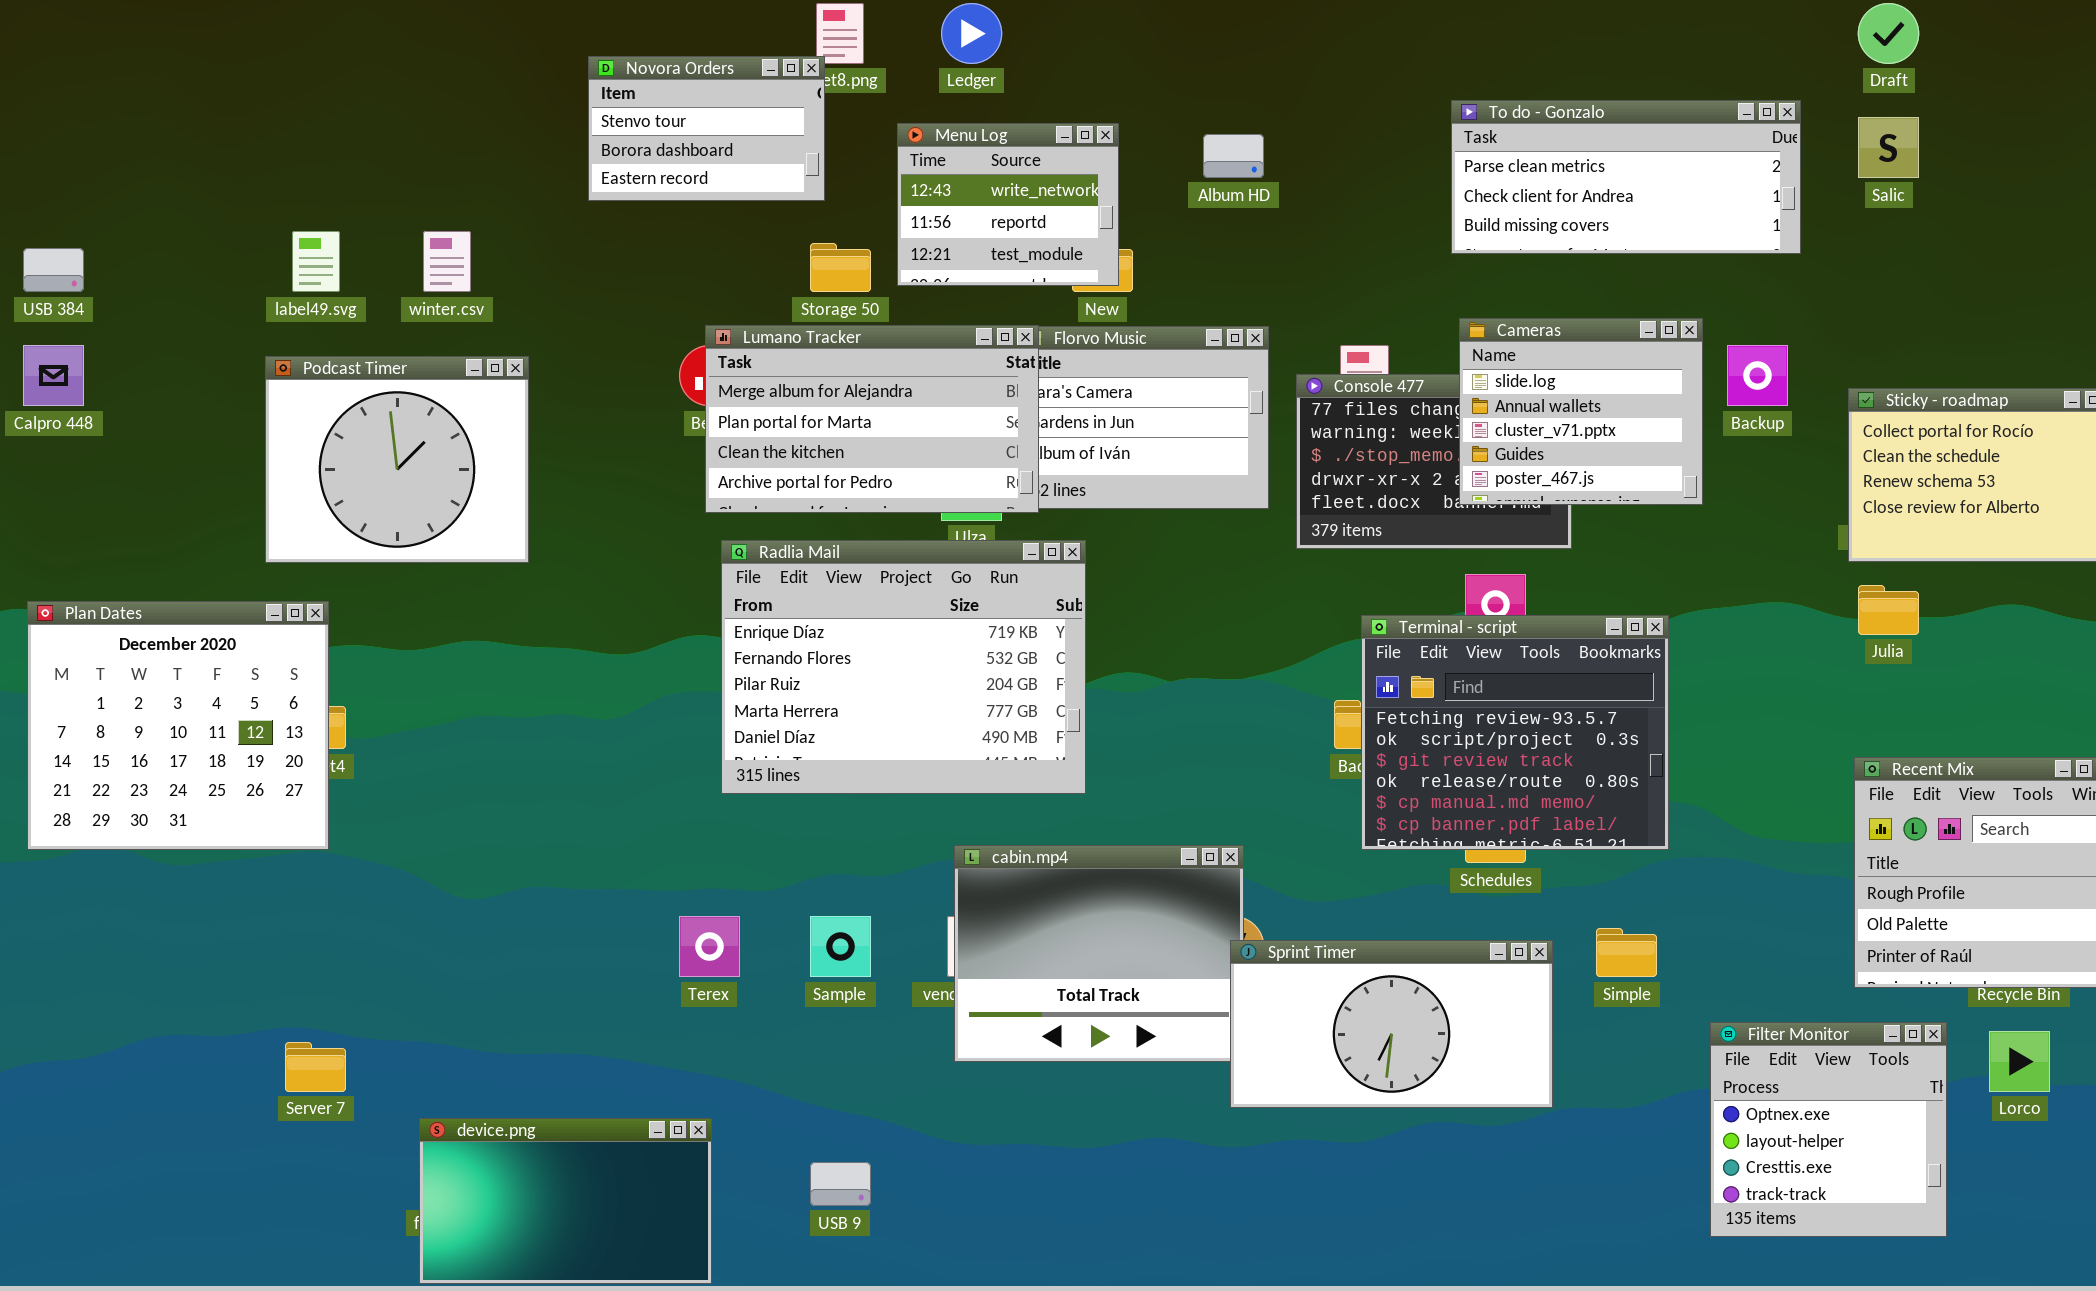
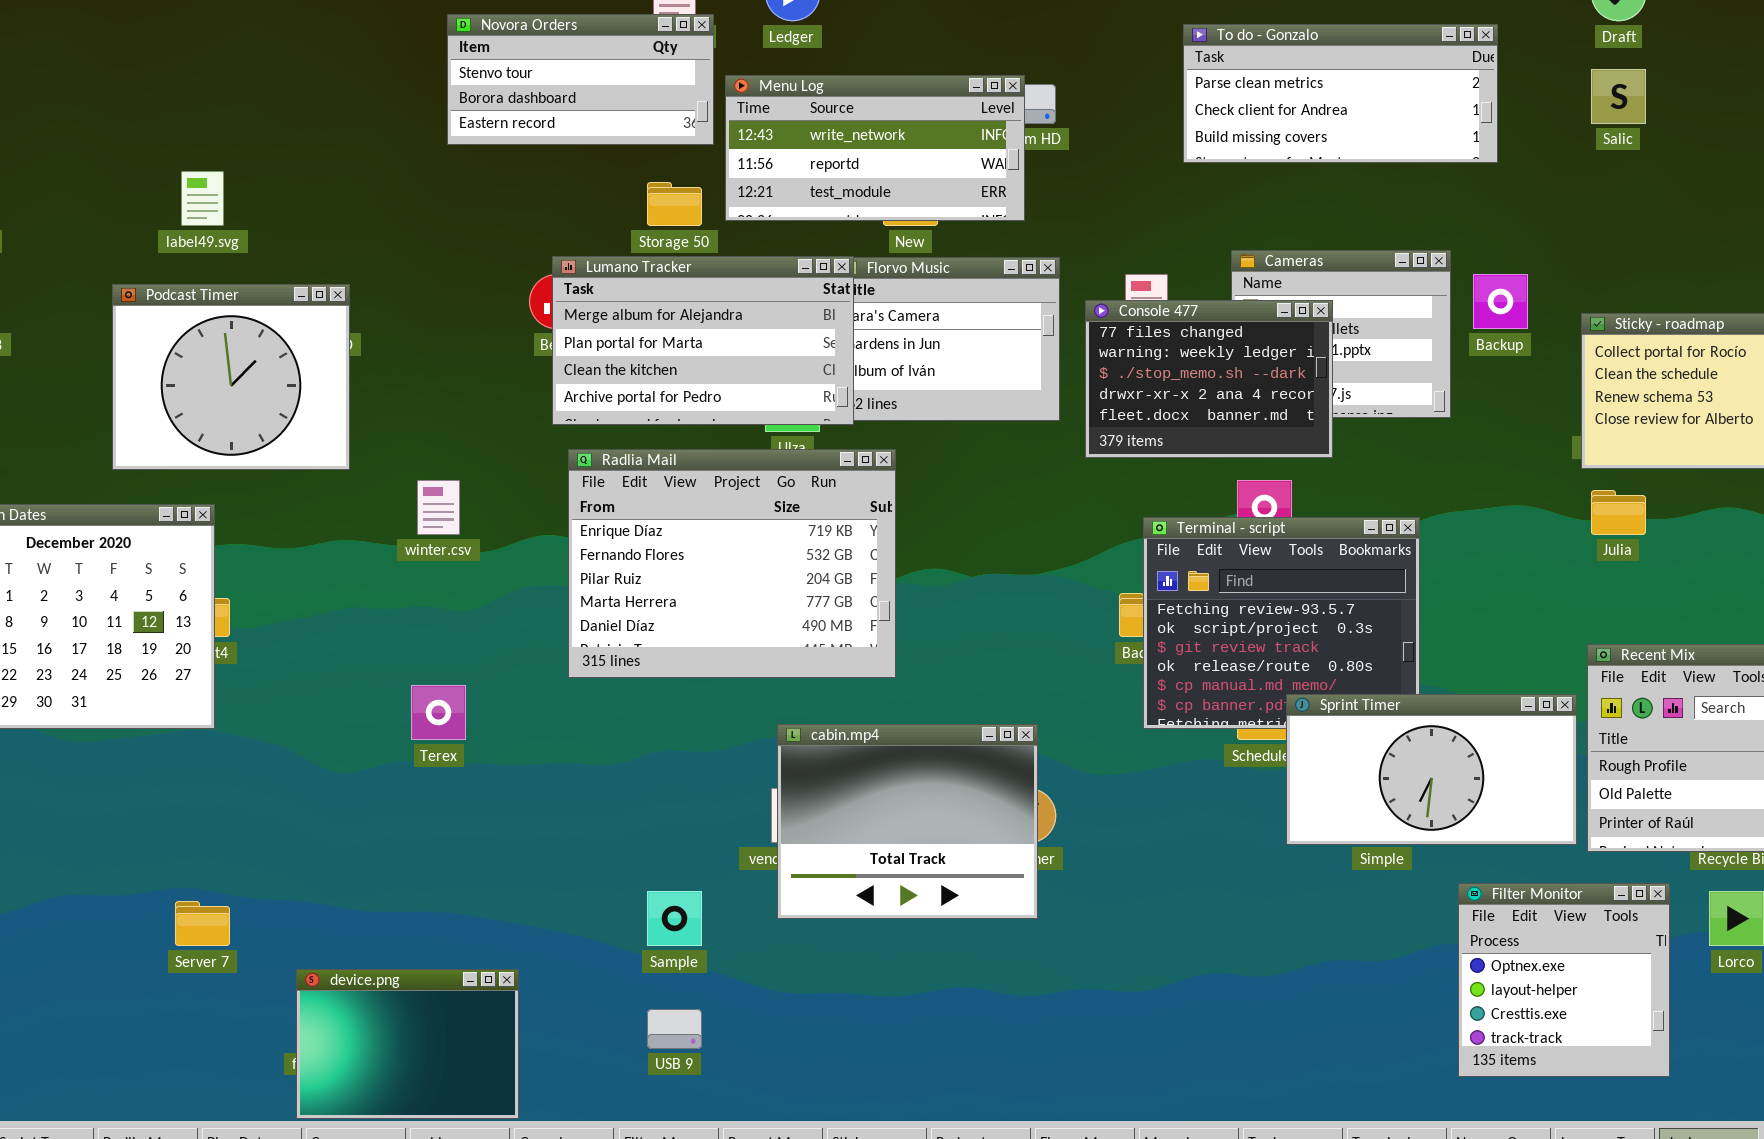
Novora Orders: [588,56,825,201] -> [447,14,714,145], resized
To do - Gonzalo: [1451,100,1801,254] -> [1183,24,1498,163], moved
Menu Log: [897,123,1119,286] -> [725,75,1025,221], resized
winter.csv: [423,231,471,292] -> [417,480,460,535], moved
Podcast Timer: [265,356,529,563] -> [112,284,350,470], moved
Console 477: [1296,374,1572,549] -> [1085,300,1333,458], raised
Terex: [679,916,740,977] -> [411,685,466,740], moved
Sample: [810,916,871,977] -> [647,891,702,946], moved
Sprint Timer: [1230,940,1553,1108] -> [1286,694,1577,845], moved
device.png: [419,1118,712,1284] -> [296,969,519,1119], resized

